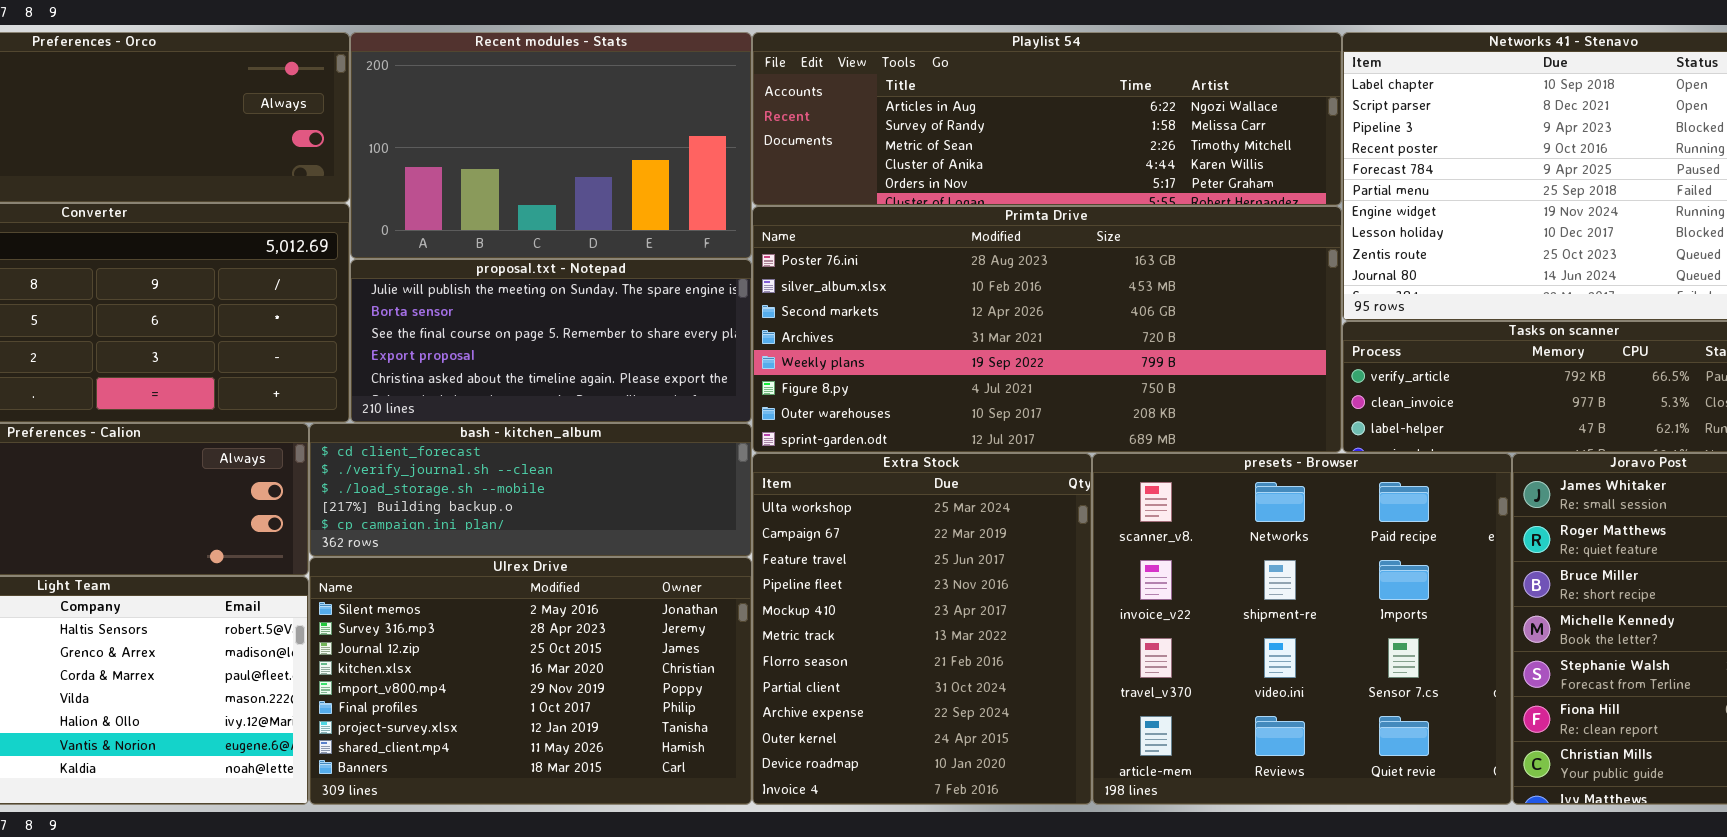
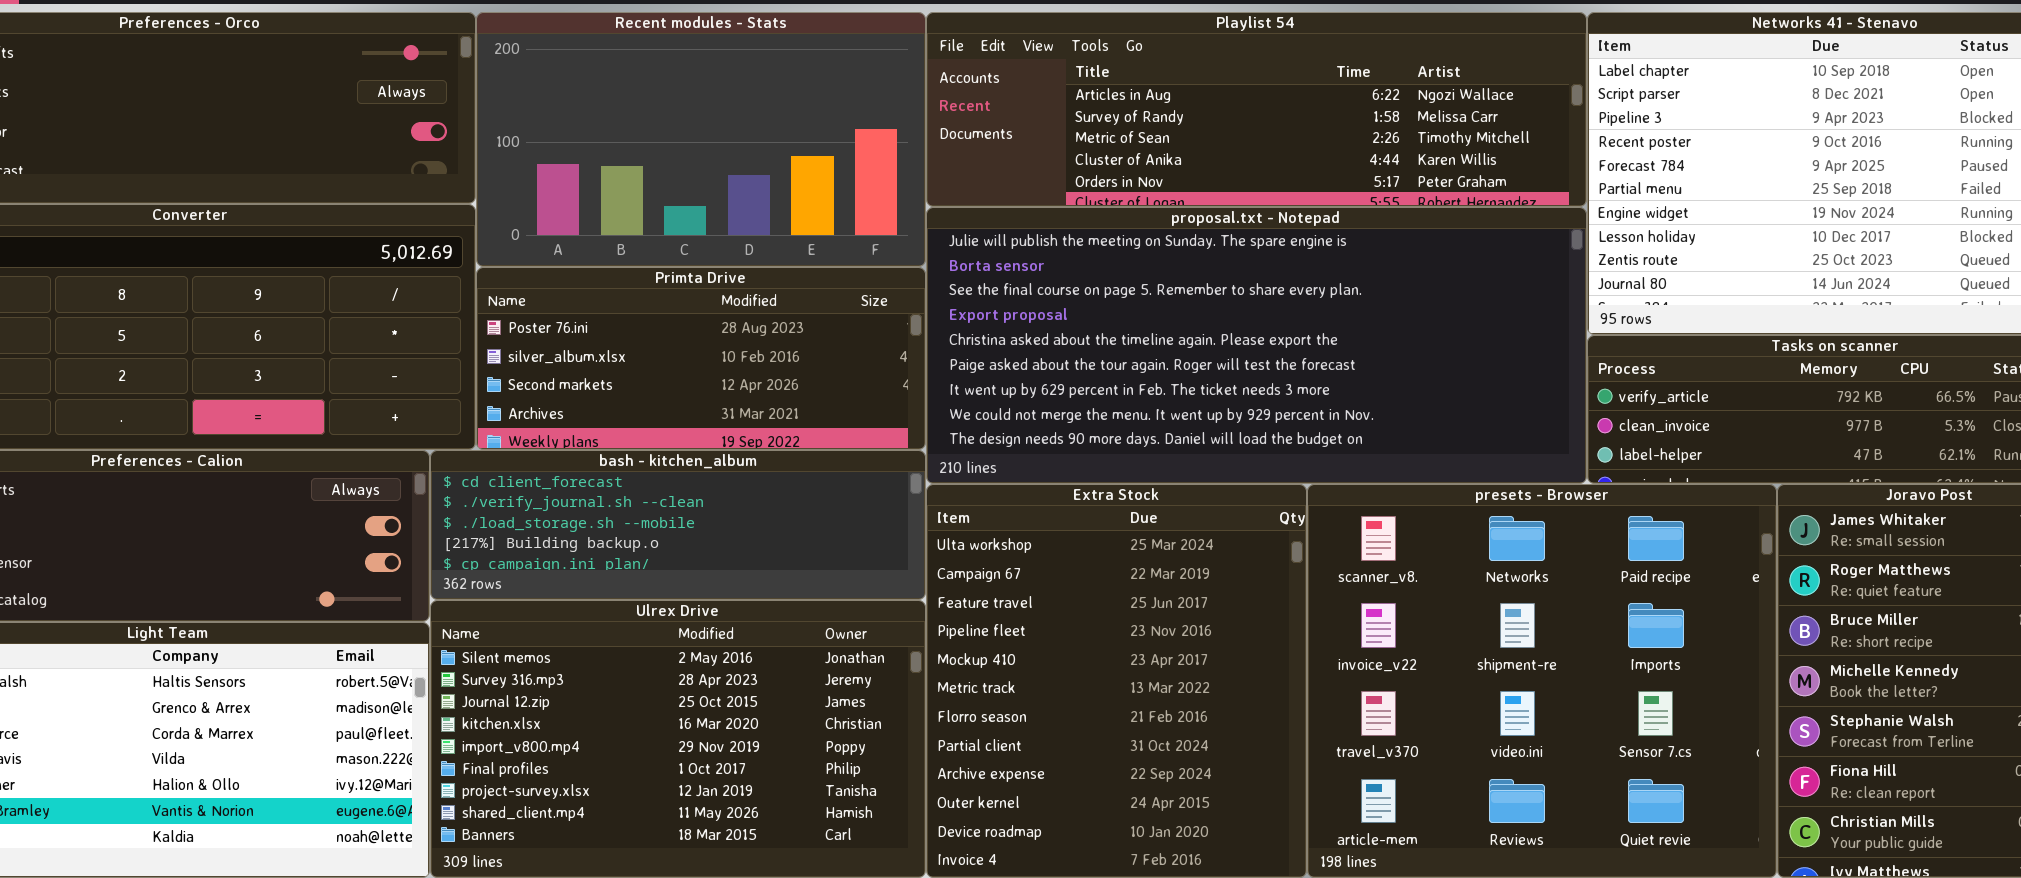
Primta Drive: [752,206,1342,453] -> [476,267,926,450], moved, resized
proposal.txt - Notepad: [350,259,752,423] -> [926,207,1587,484], moved, resized

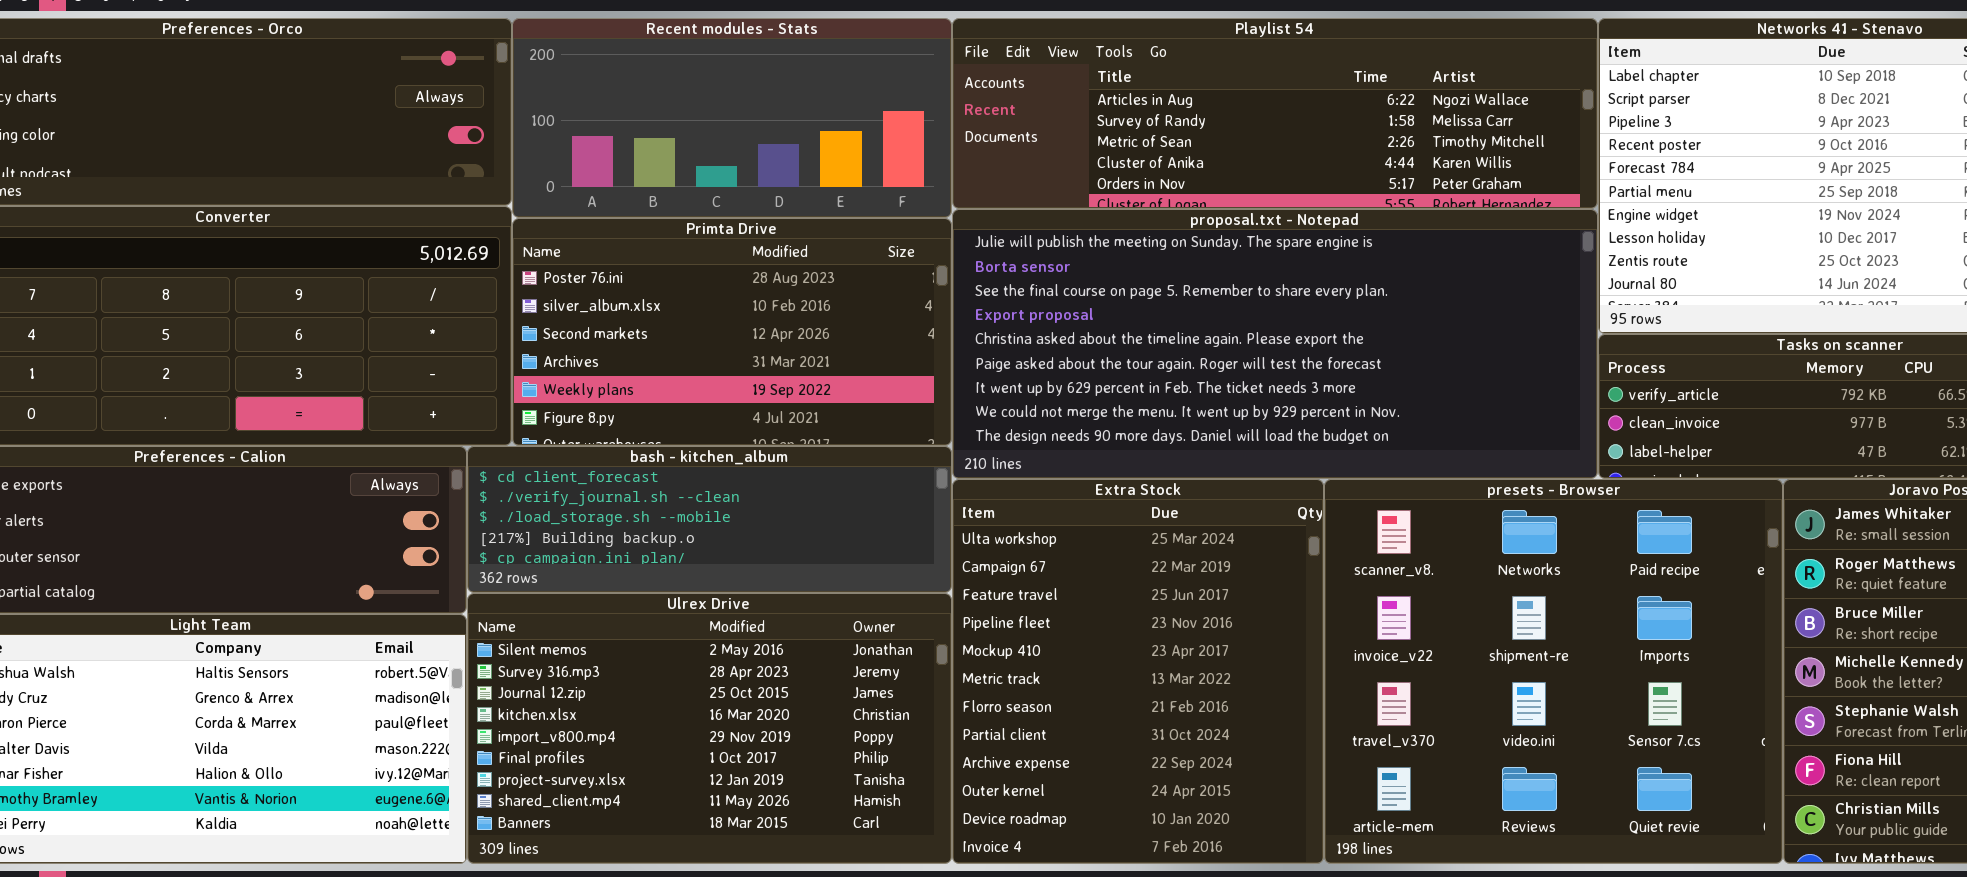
Recent modules - Stats: [476,12,926,267] -> [512,18,952,218], resized
Primta Drive: [476,267,926,450] -> [512,218,952,446], resized

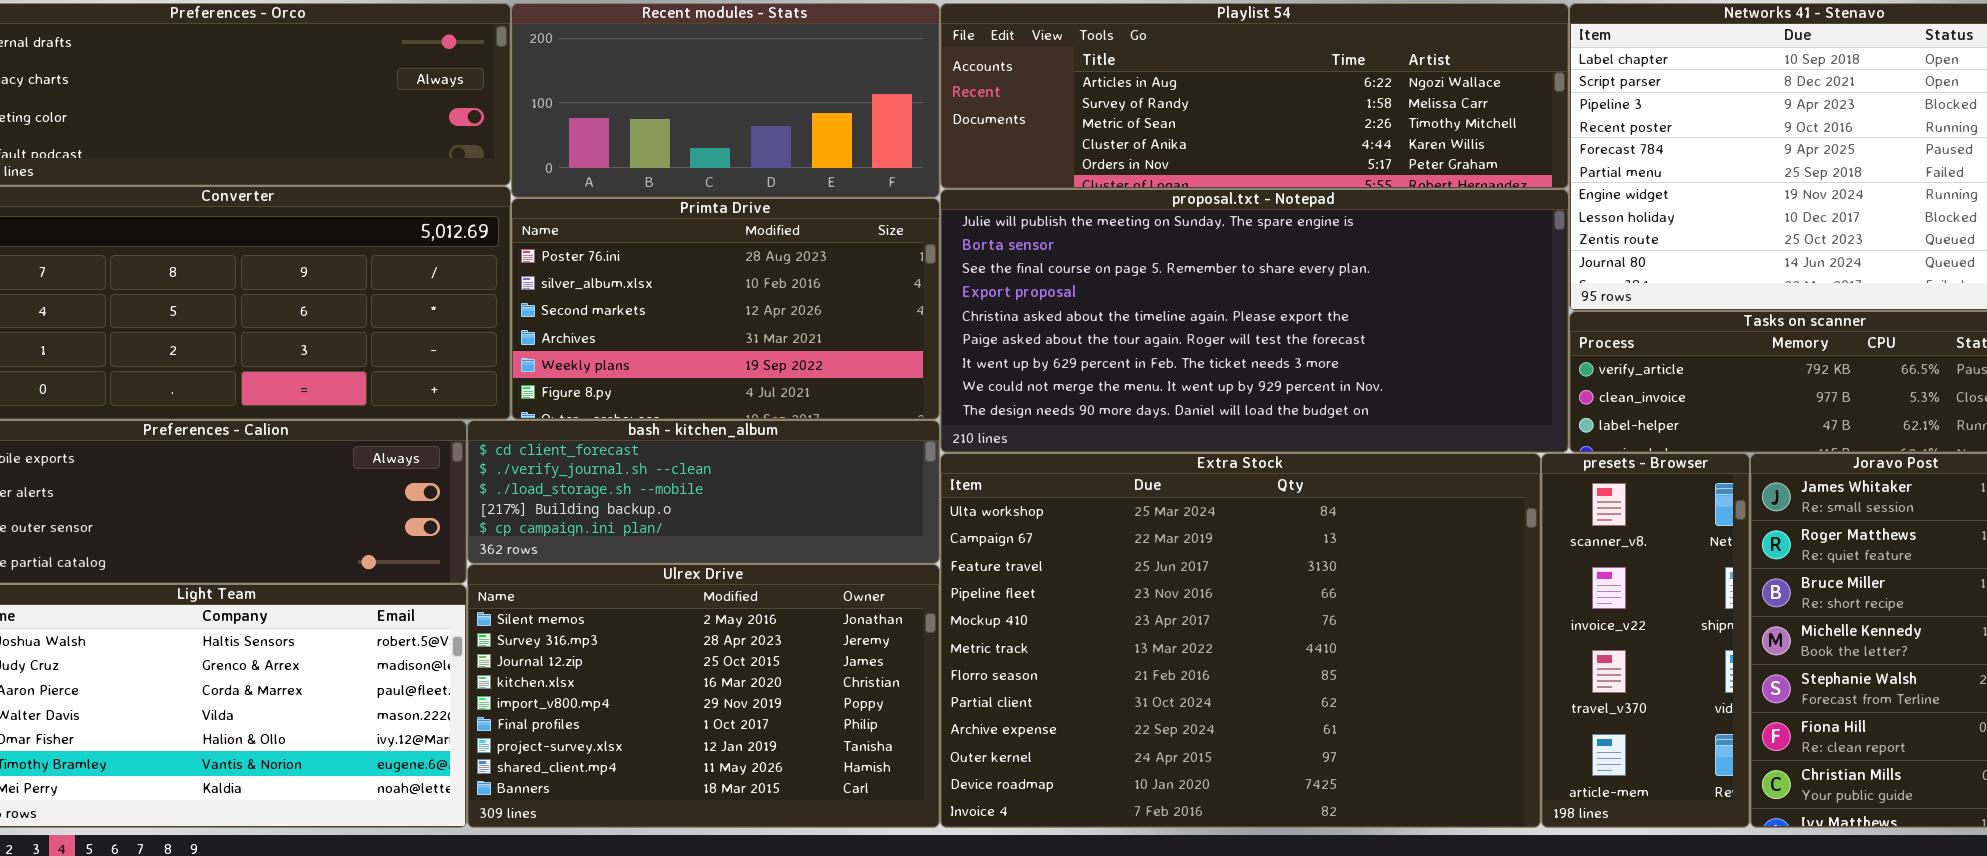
Extra Stock: [952,479,1324,864] -> [940,453,1541,828], resized
presets - Browser: [1324,479,1783,864] -> [1541,453,1750,828], resized

